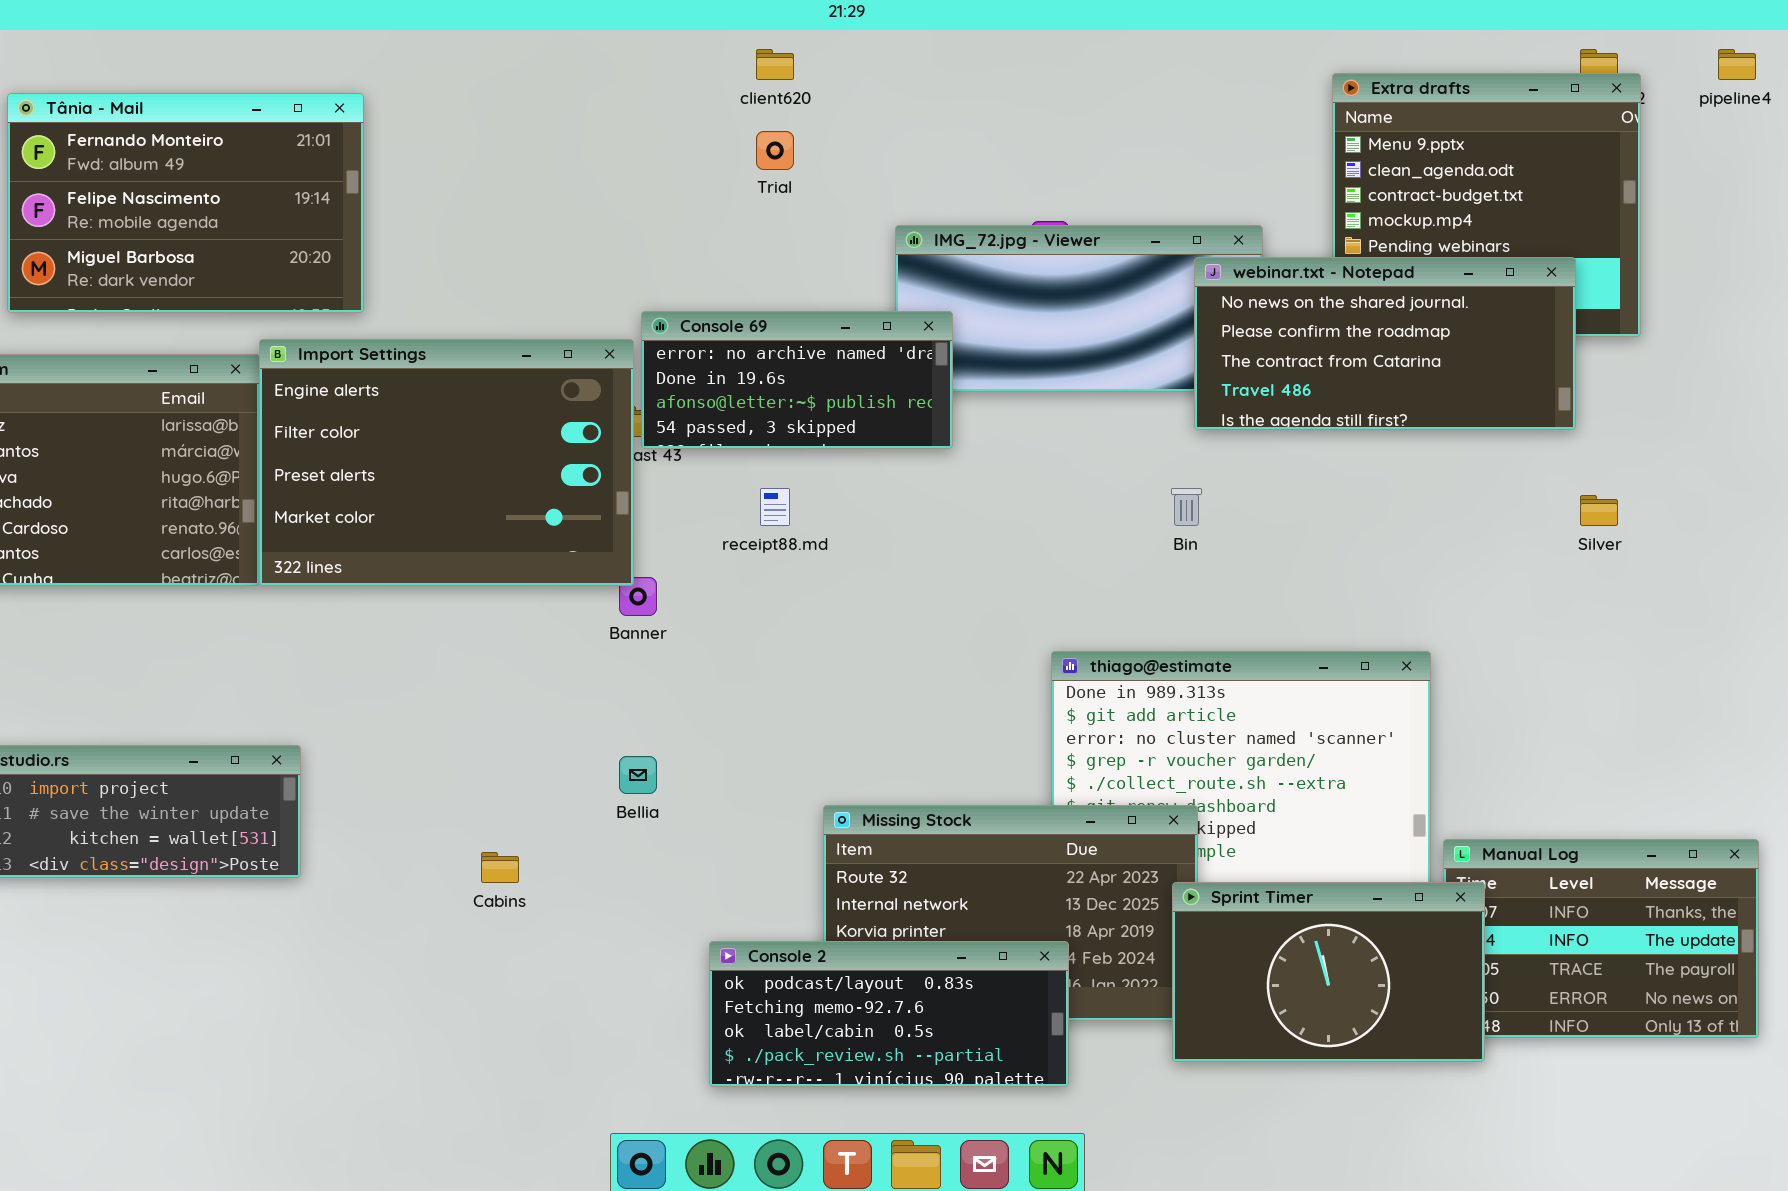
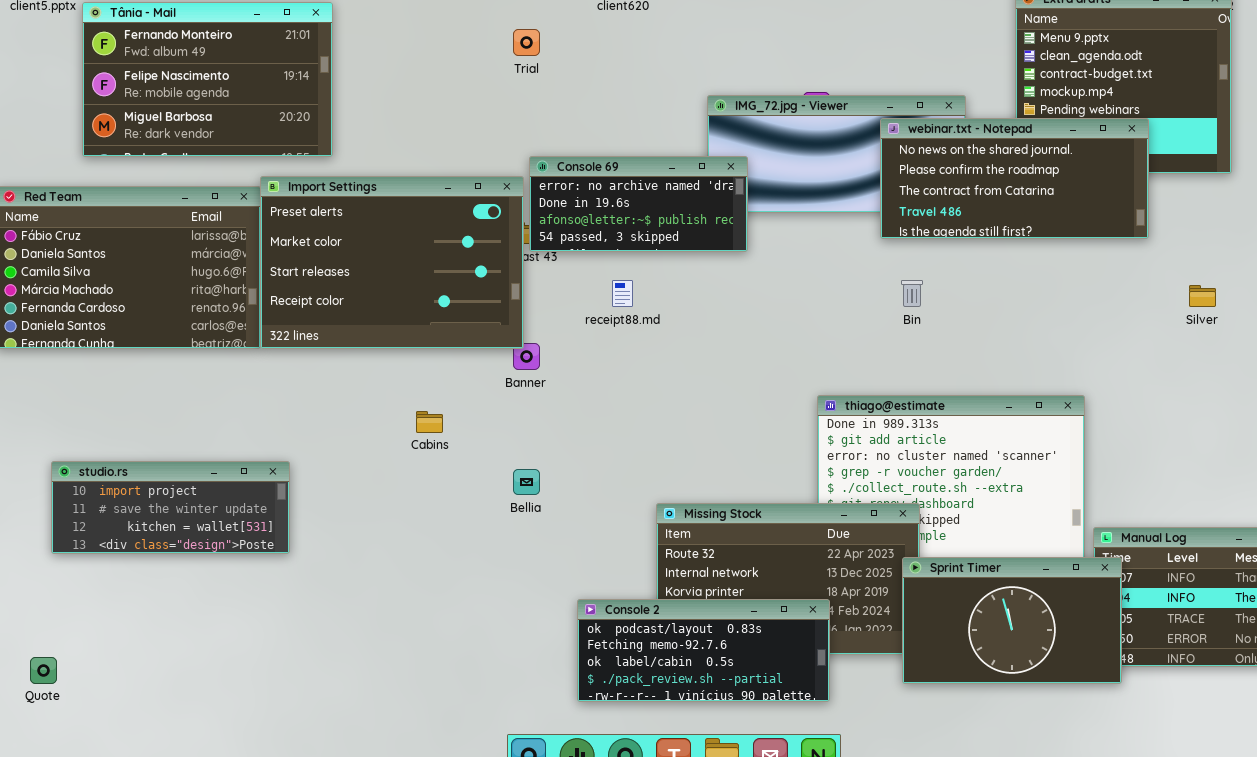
Trial: [756,131,794,170] -> [513,29,540,56], moved
webinar.txt - Notepad: [1194,257,1576,430] -> [880,118,1149,239], moved
Import Settings: [259,339,634,586] -> [260,176,524,349], scrolled down 2 rows
Cabins: [481,852,519,883] -> [416,411,443,433], moved

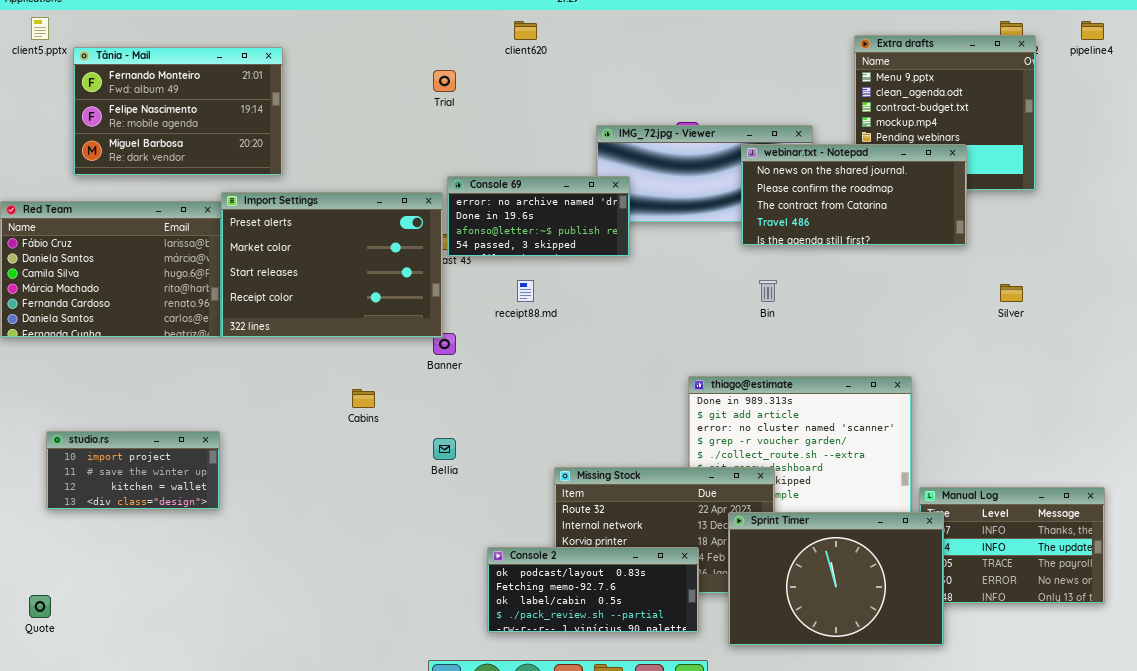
studio.rs: [51,461,290,554] -> [46,431,220,510], resized
Sprint Timer: [902,557,1122,684] -> [728,512,944,646], resized

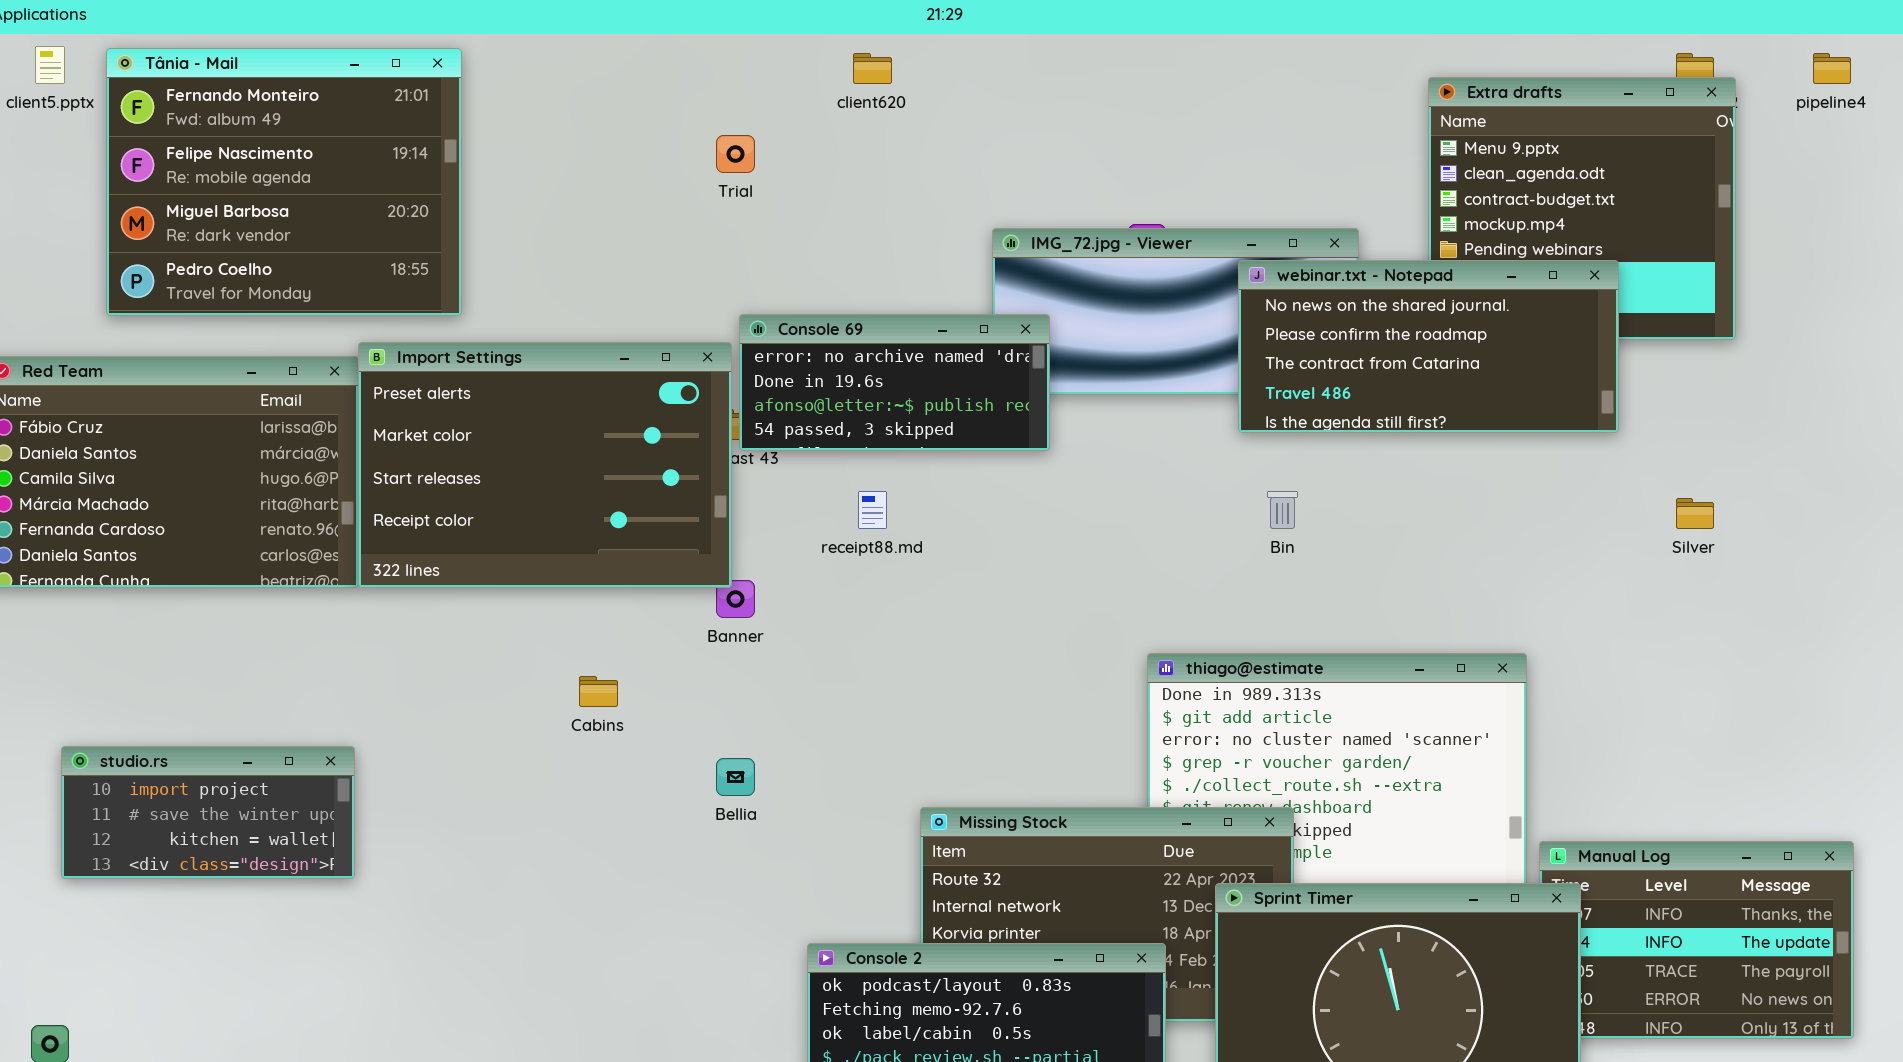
Tânia - Mail: [73,47,283,176] -> [106,48,462,316], resized

